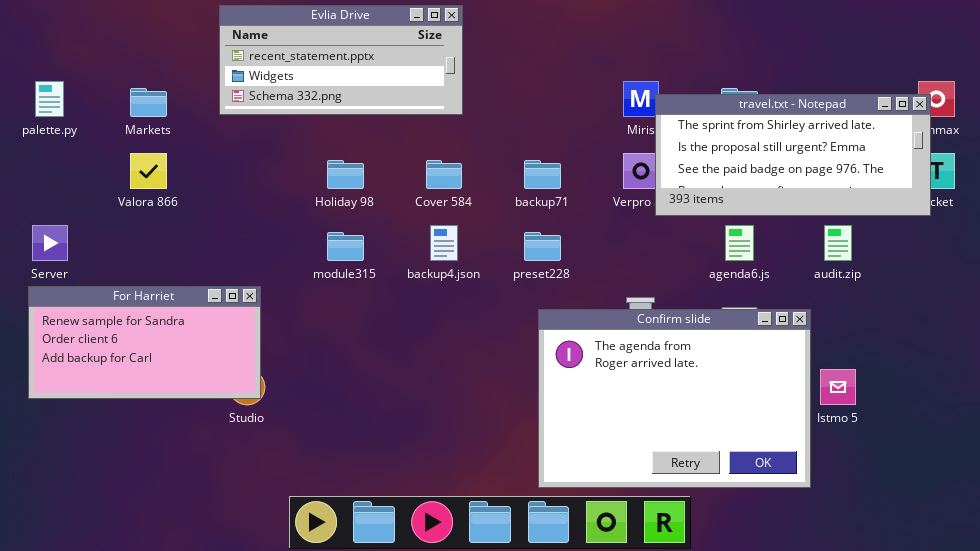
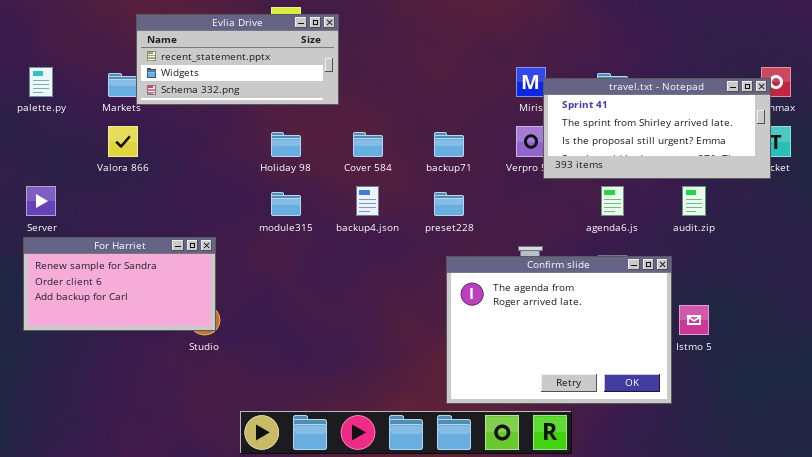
Evlia Drive: [219,5,463,115] -> [136,14,339,105], moved
travel.txt - Notepad: [655,94,931,216] -> [543,78,771,179], scrolled up 1 row

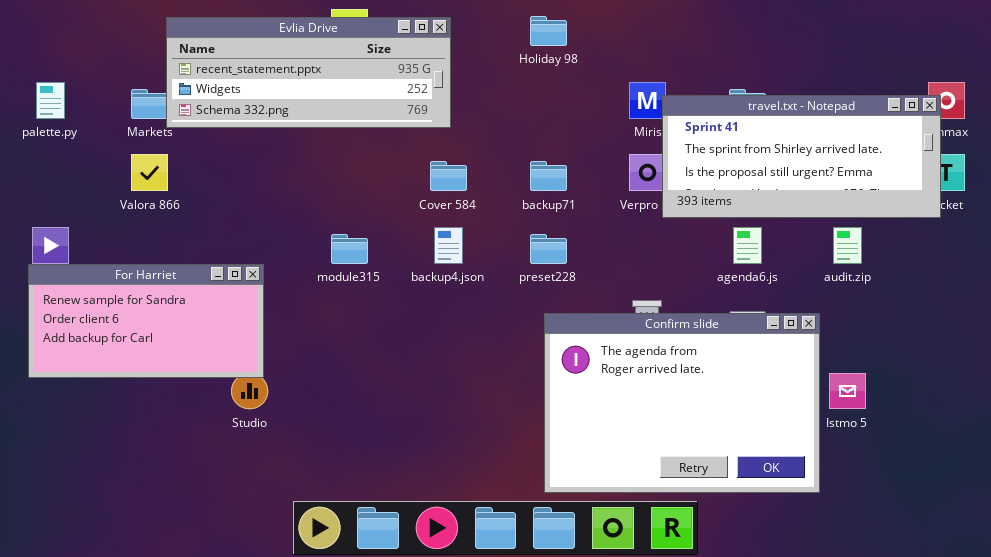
Evlia Drive: [136,14,339,105] -> [166,17,451,128], resized
Holiday 98: [271,132,301,157] -> [530,16,567,46], moved
For Harriet: [23,237,216,331] -> [28,264,264,378], moved

